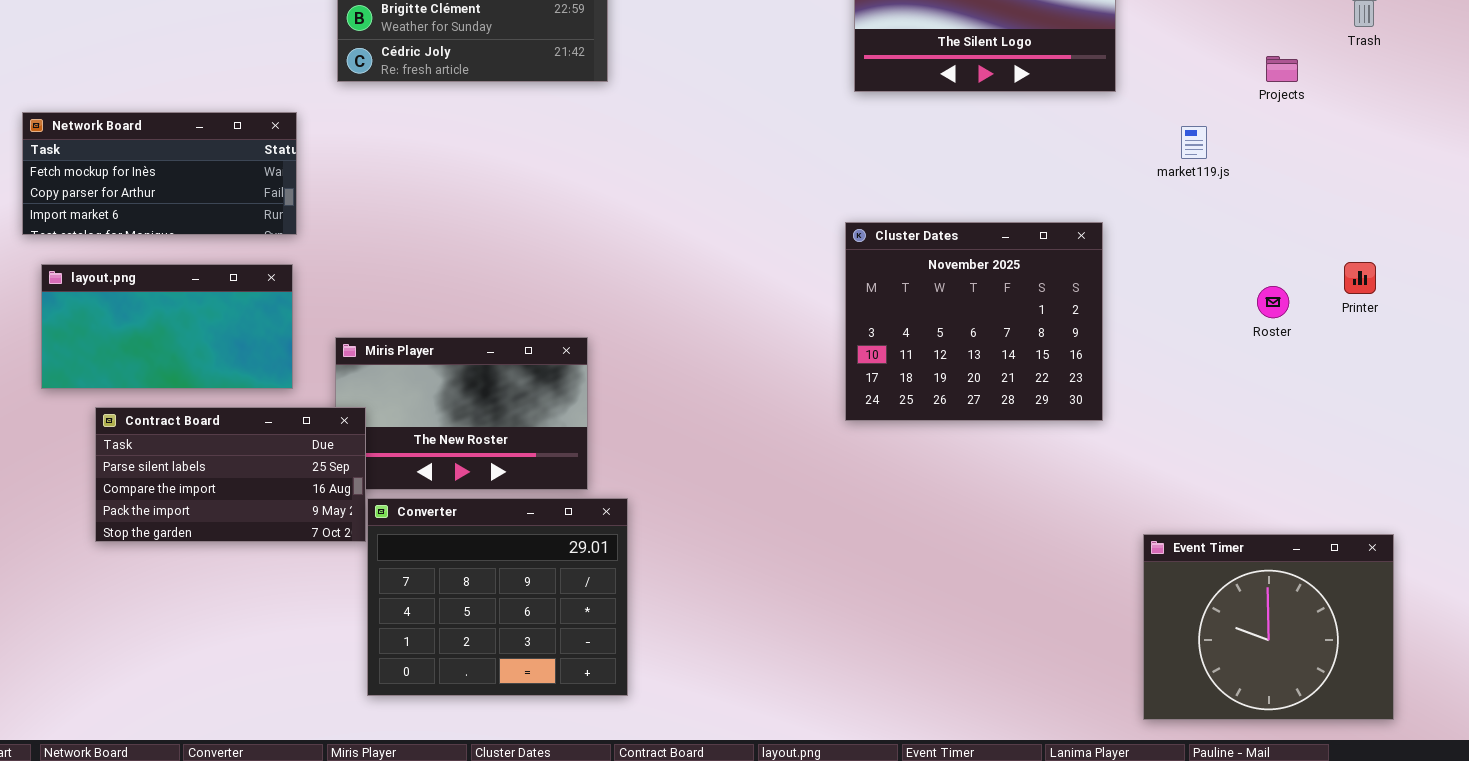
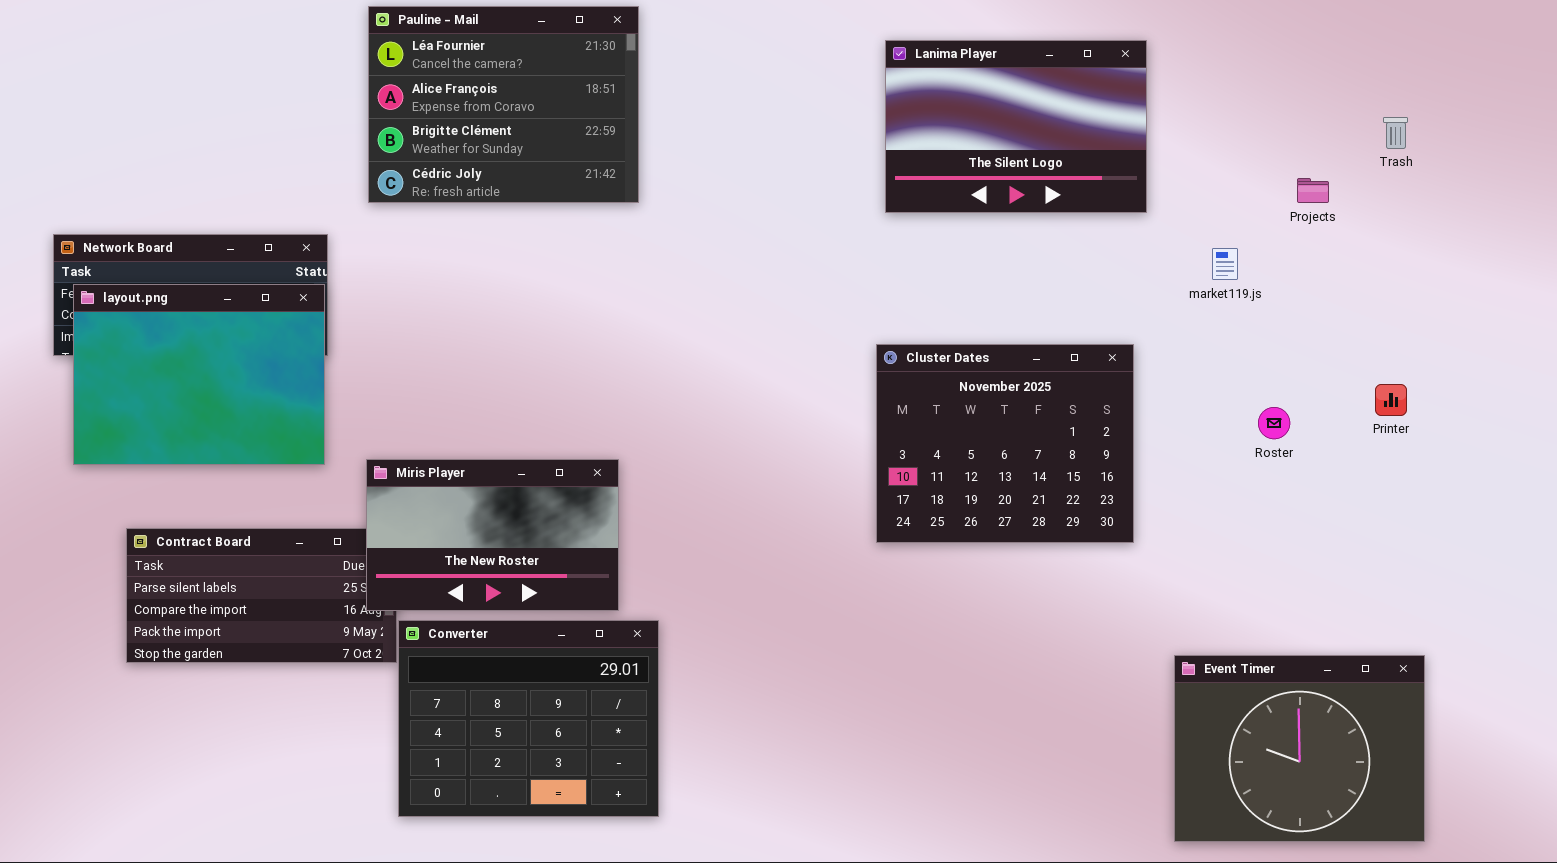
layout.png: [41,264,293,389] -> [73,284,325,465], moved, resized
Roster: [1257,286,1289,318] -> [1258,407,1290,439], moved
Miris Player: [335,337,588,490] -> [366,459,619,611], raised

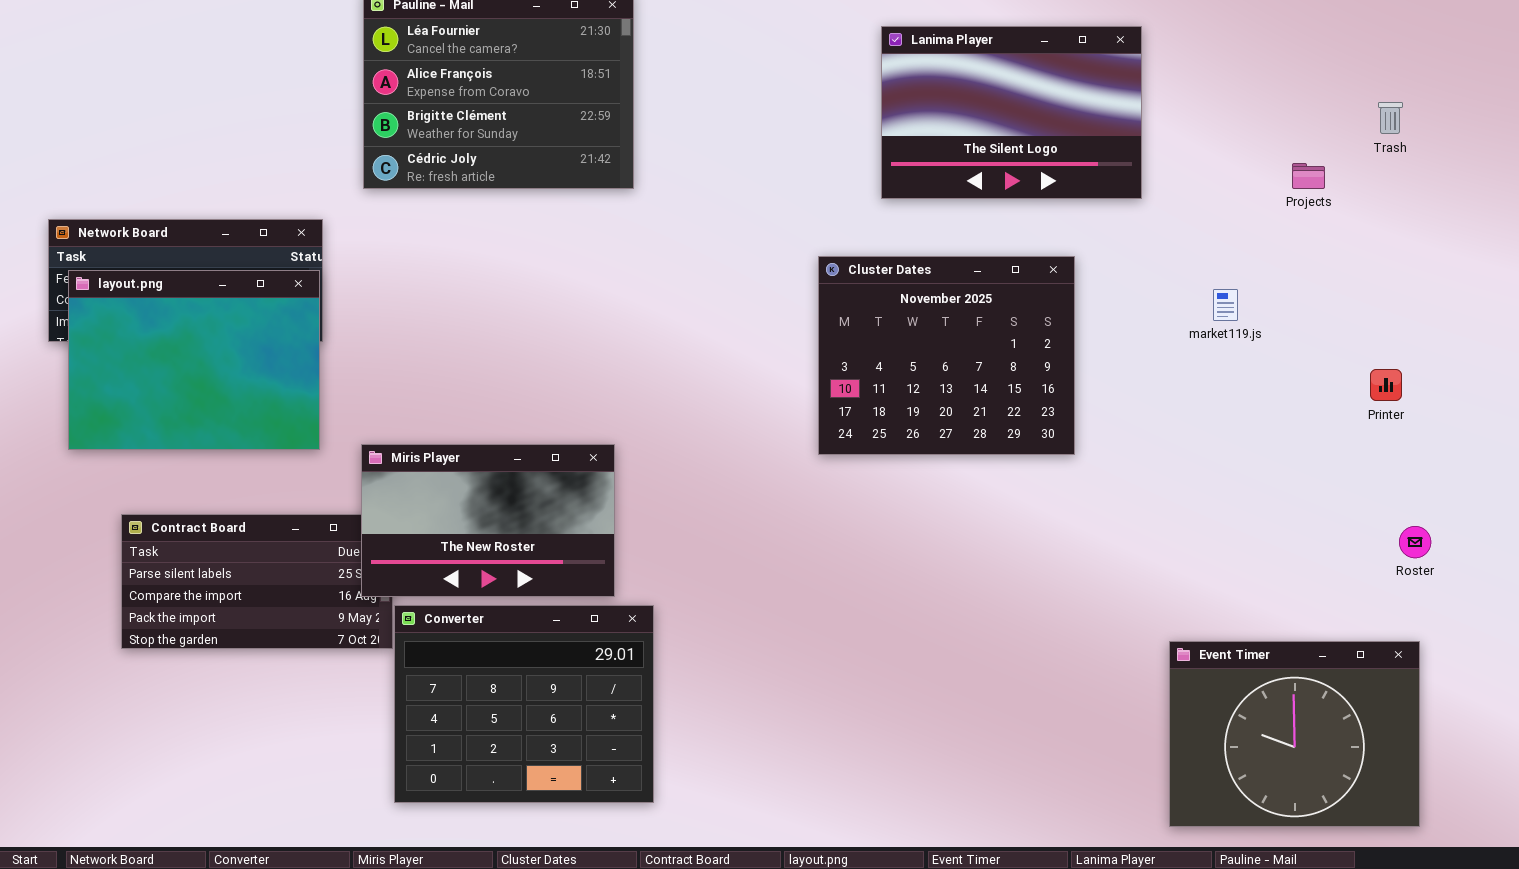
market119.js: [1212,248,1238,280] -> [1213,289,1238,321], moved
Cluster Dates: [876,344,1134,543] -> [818,256,1075,455], moved
Roster: [1258,407,1290,439] -> [1399,526,1431,558], moved

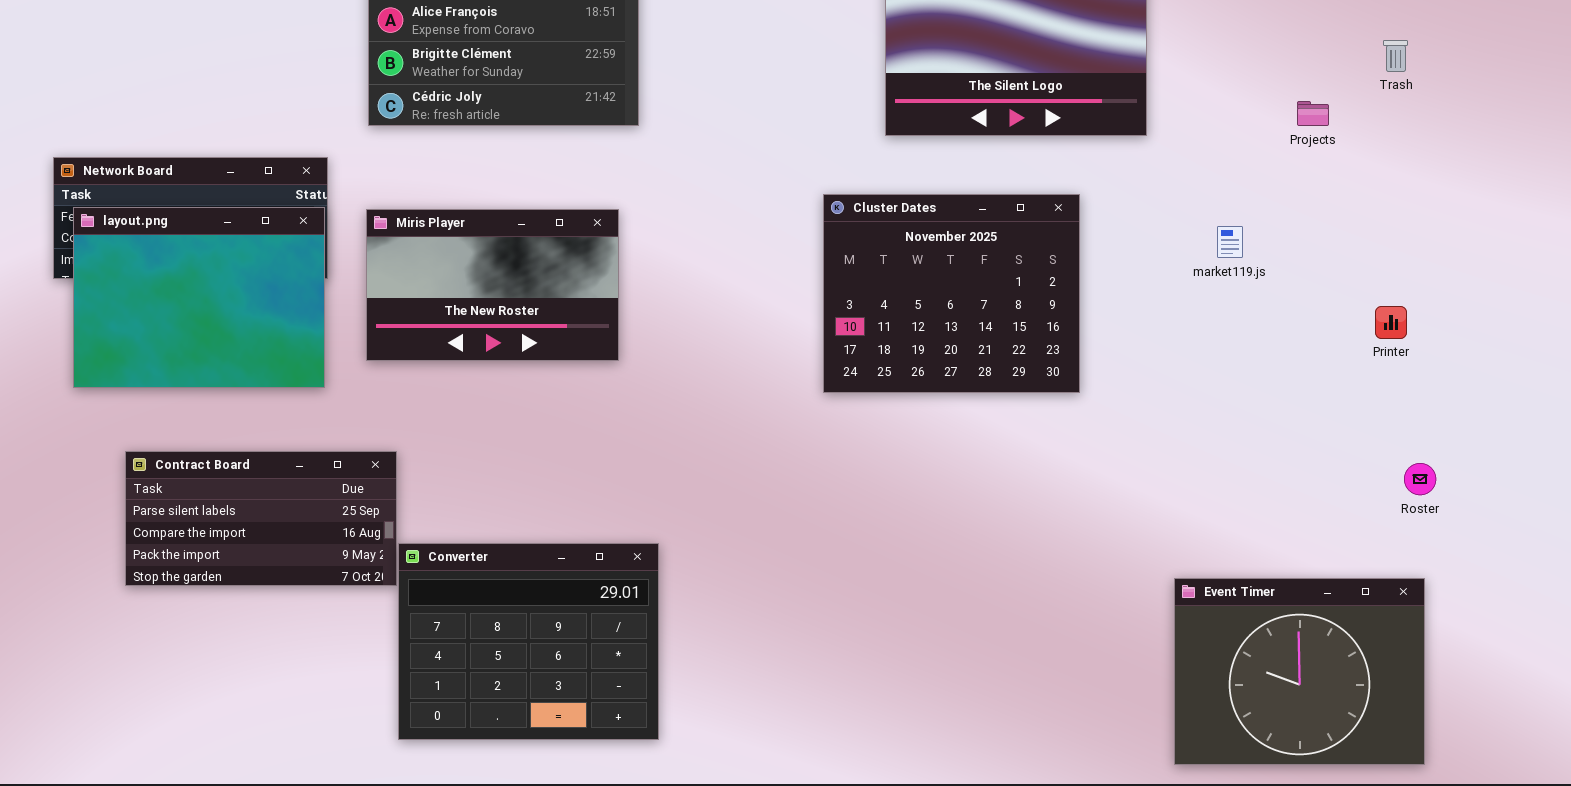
Miris Player: [361,444,615,597] -> [366,209,619,361], moved

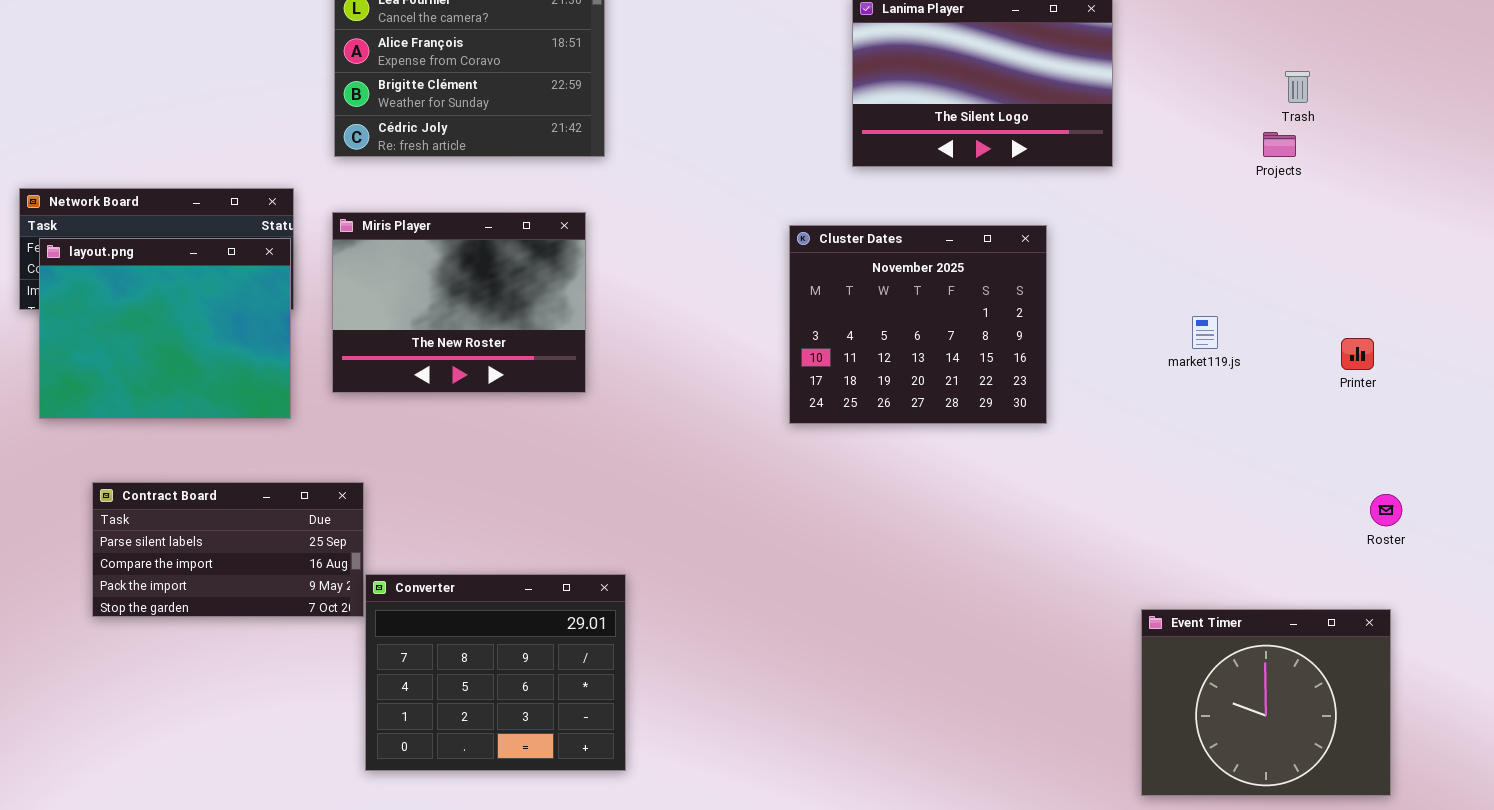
Trash: [1383,40,1408,72] -> [1285,71,1310,103], moved
Miris Player: [366,209,619,361] -> [332,212,586,393], resized
market119.js: [1217,226,1243,258] -> [1192,316,1218,349], moved

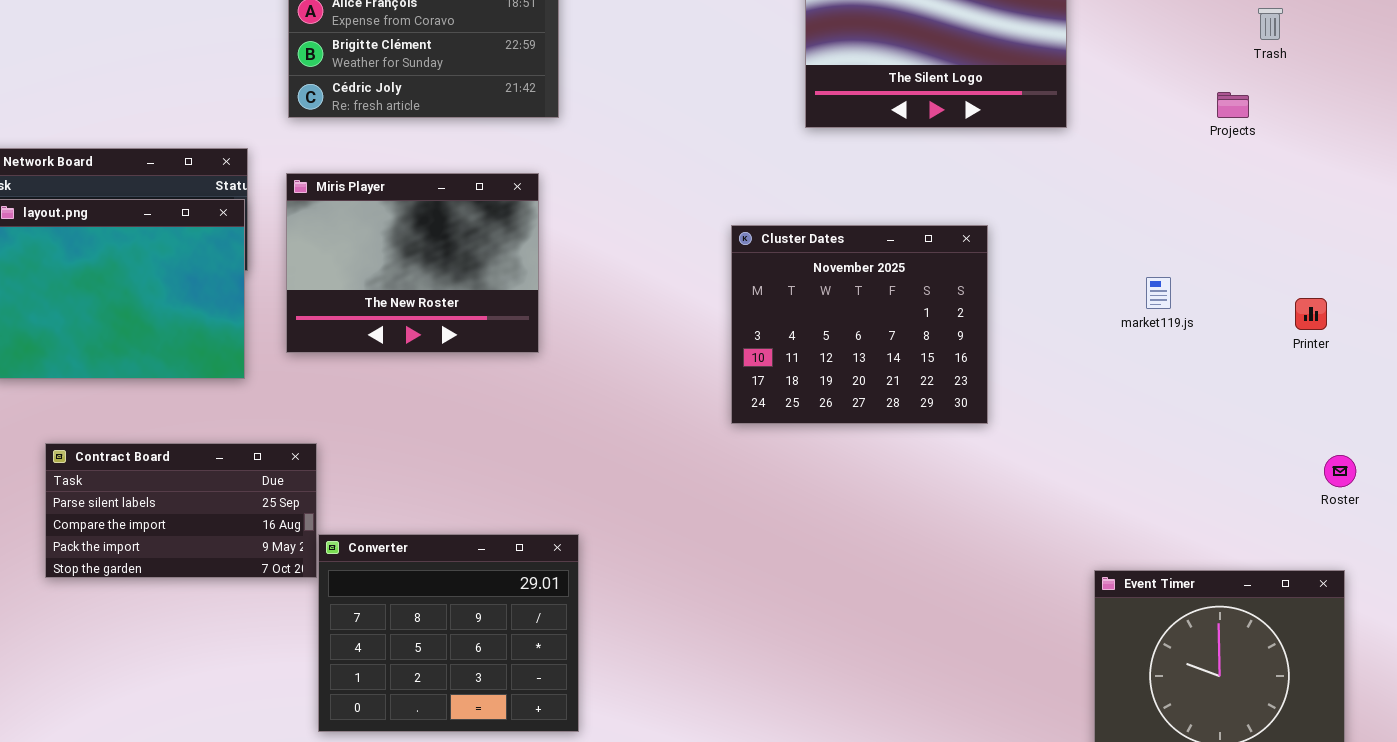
Trash: [1285,71,1310,103] -> [1258,8,1283,40], moved
Cluster Dates: [789,225,1047,424] -> [731,225,988,424], moved

